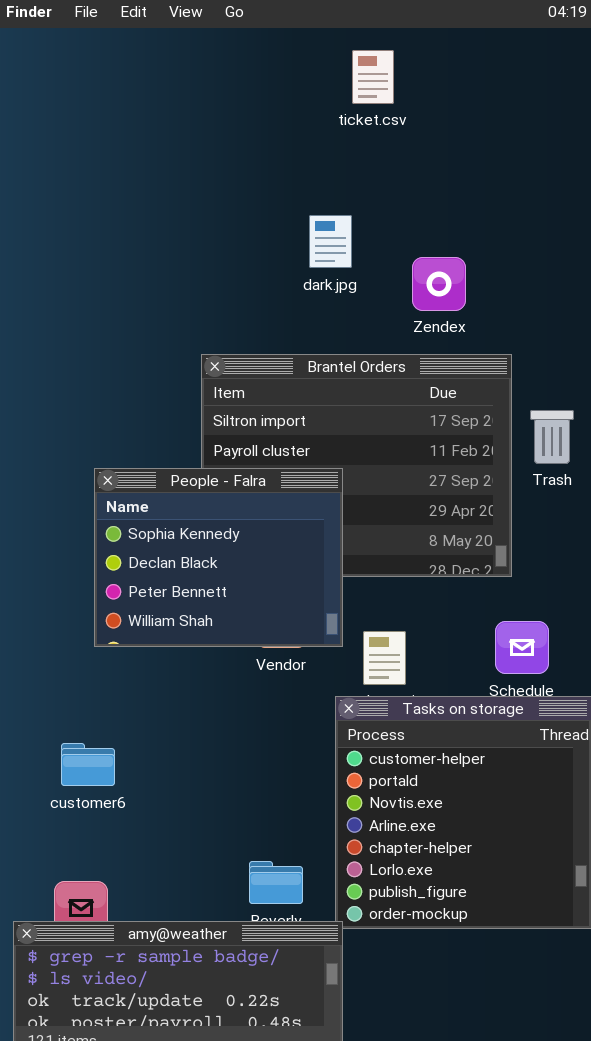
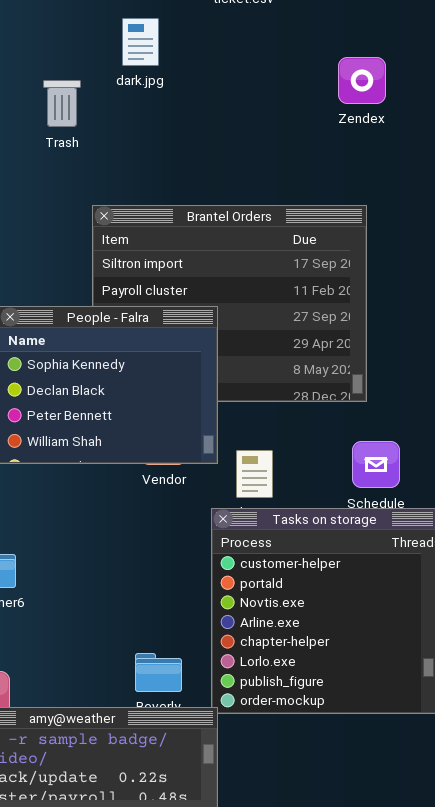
dark.jpg: [309,215,352,268] -> [122,18,159,66], moved
Zendex: [412,257,466,311] -> [338,57,386,104], moved
Trash: [530,410,574,464] -> [43,80,81,127], moved

